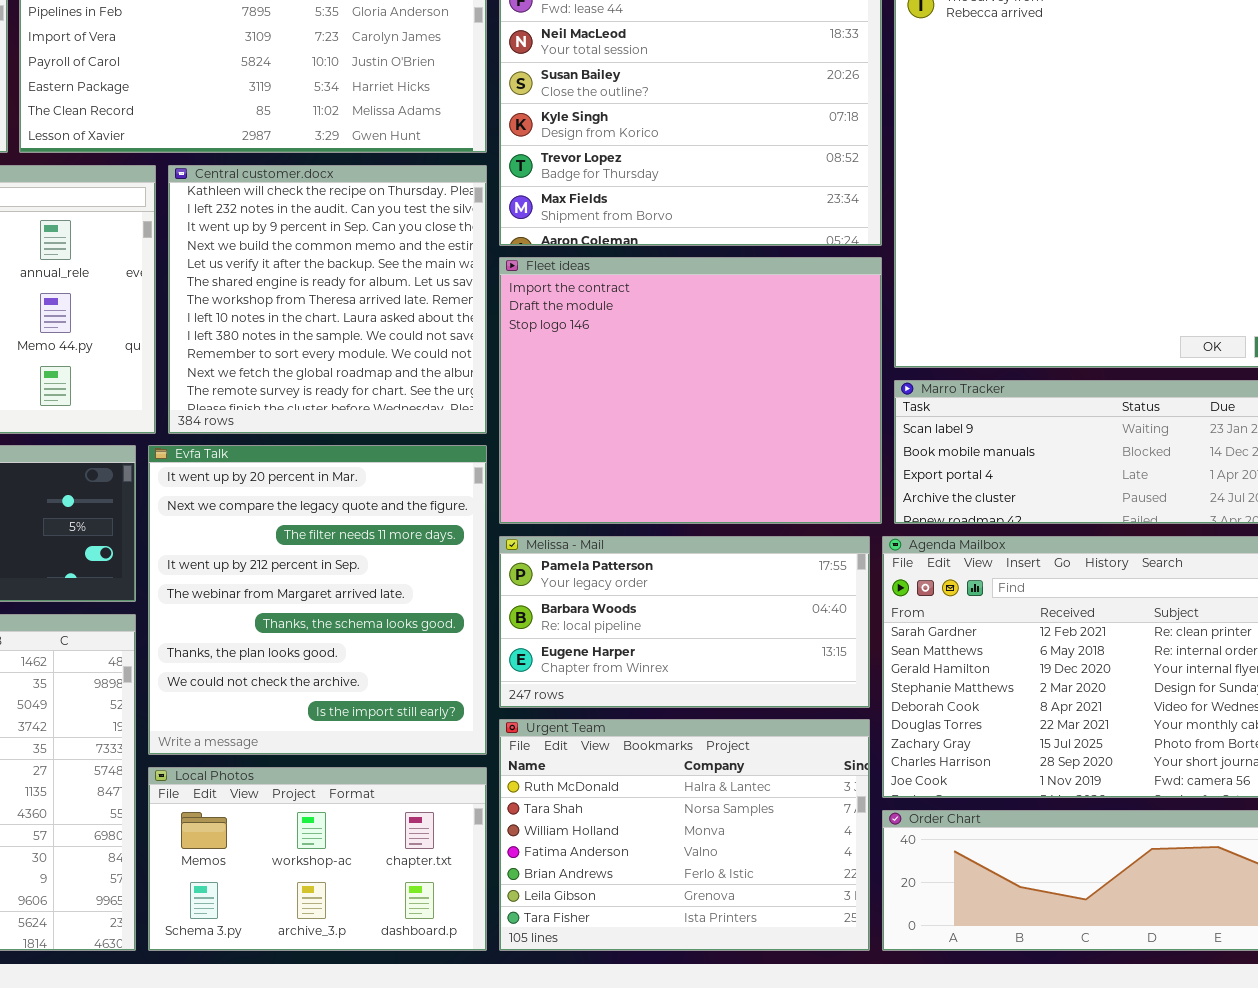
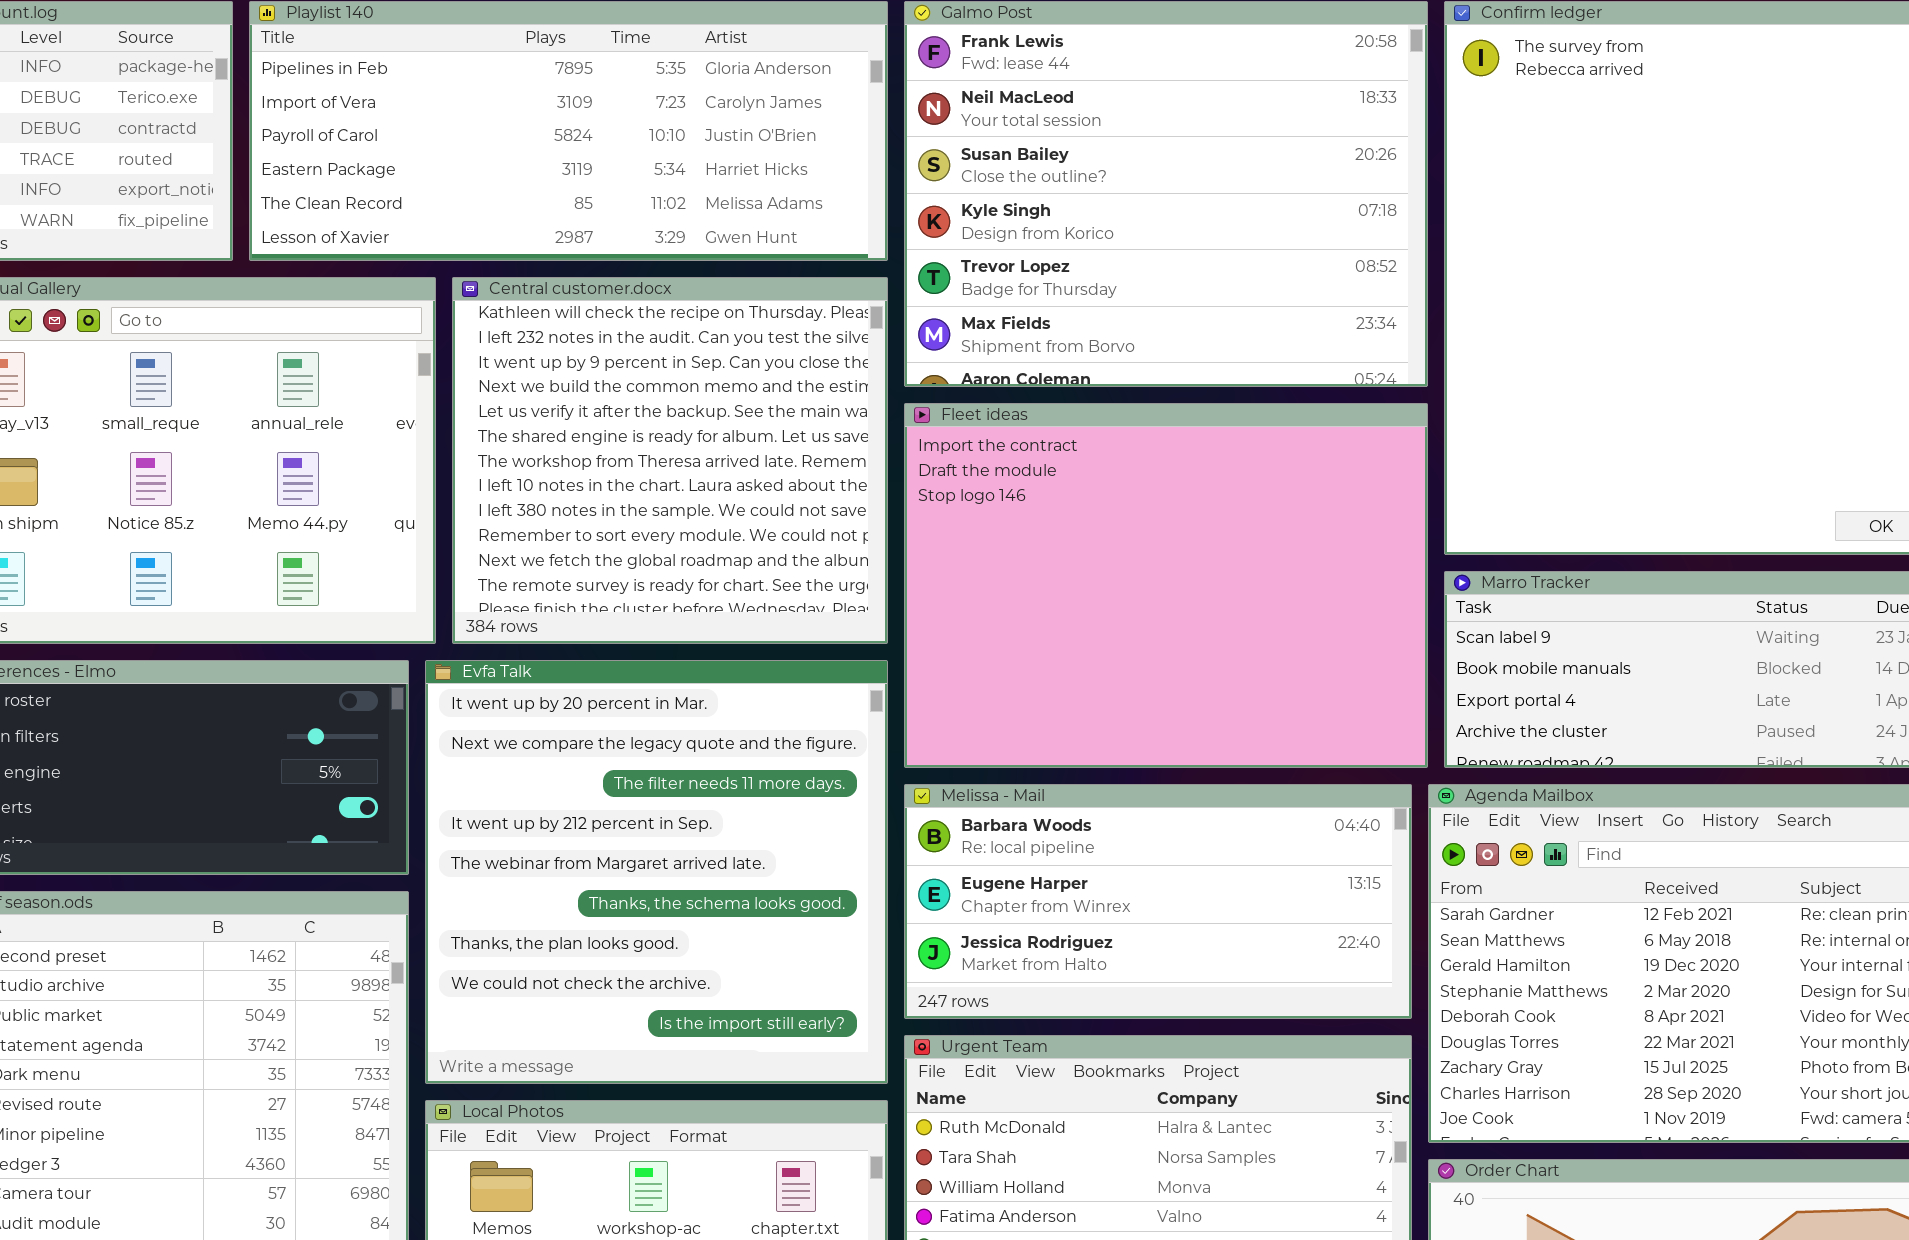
Melissa - Mail: [499,536,870,708] -> [904,784,1412,1019], scrolled down 1 row

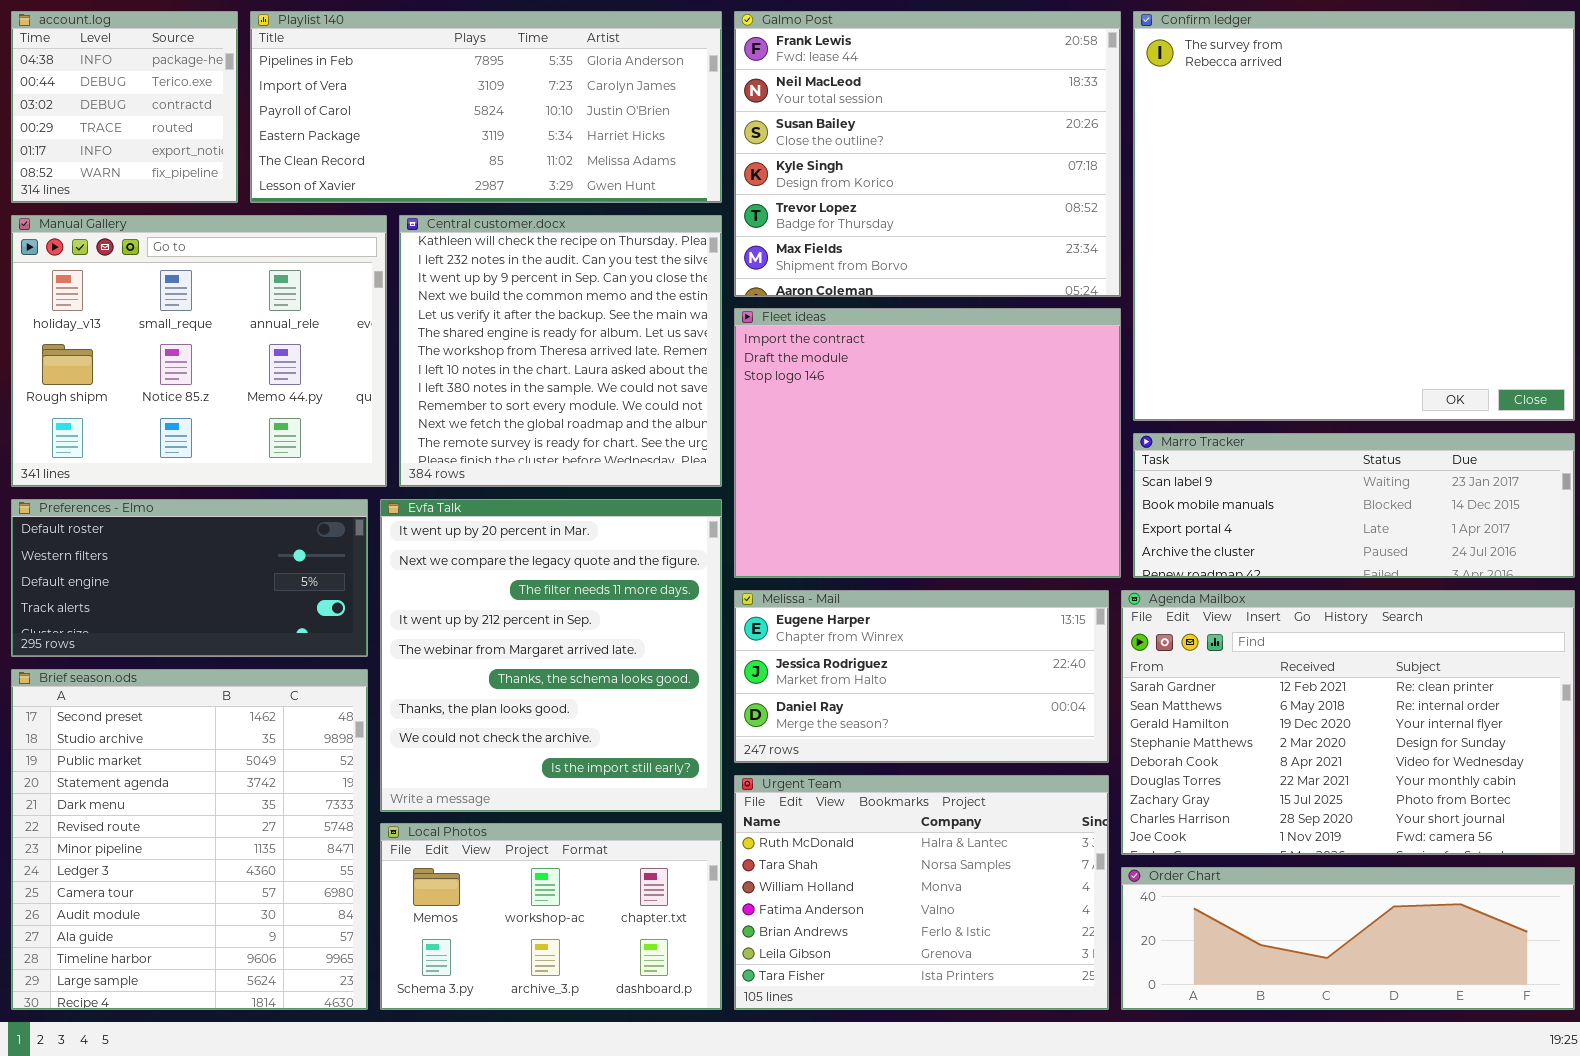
Melissa - Mail: [904,784,1412,1019] -> [734,590,1109,763], scrolled down 1 row

